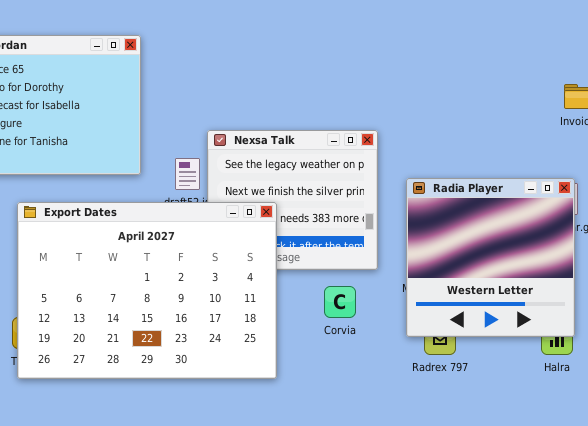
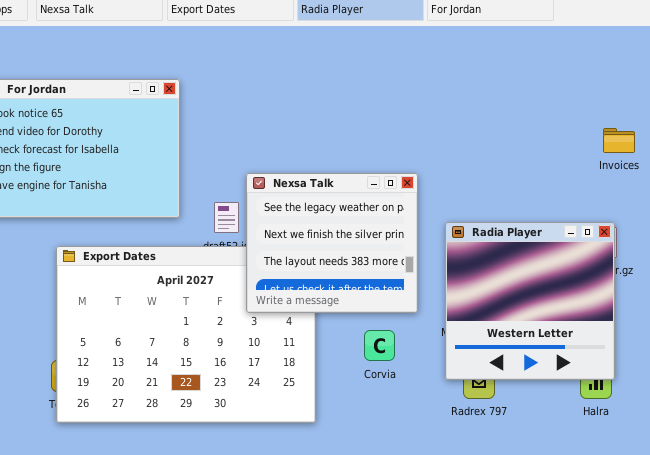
Nexsa Talk: [207,130,378,270] -> [246,173,418,313], raised

